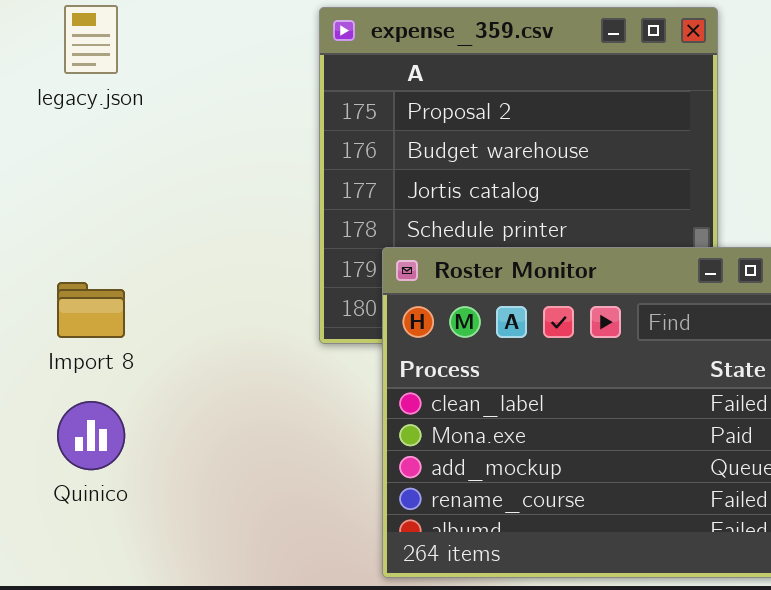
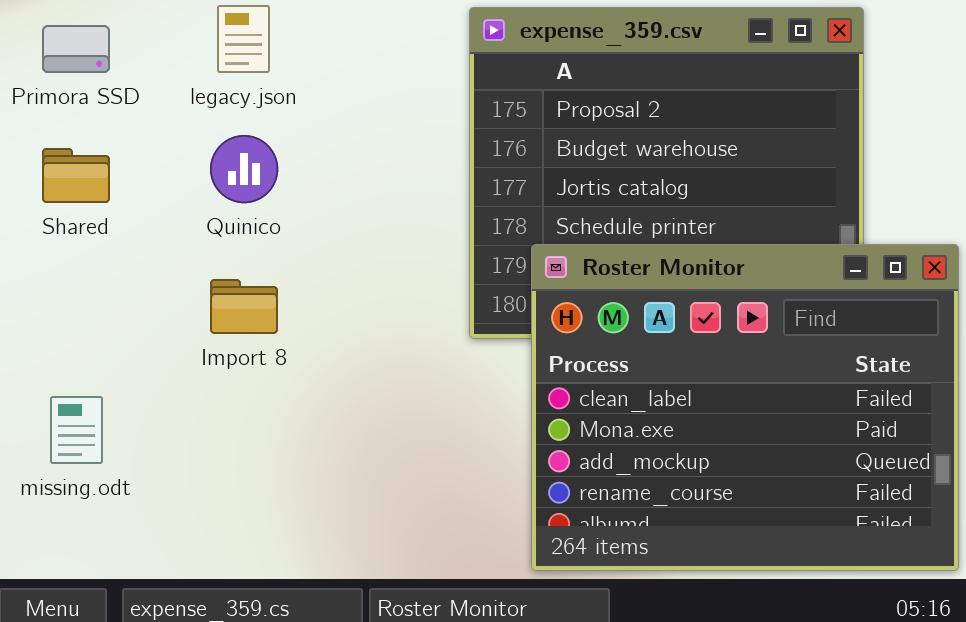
Quinico: [57,401,125,470] -> [210,135,278,203], moved

